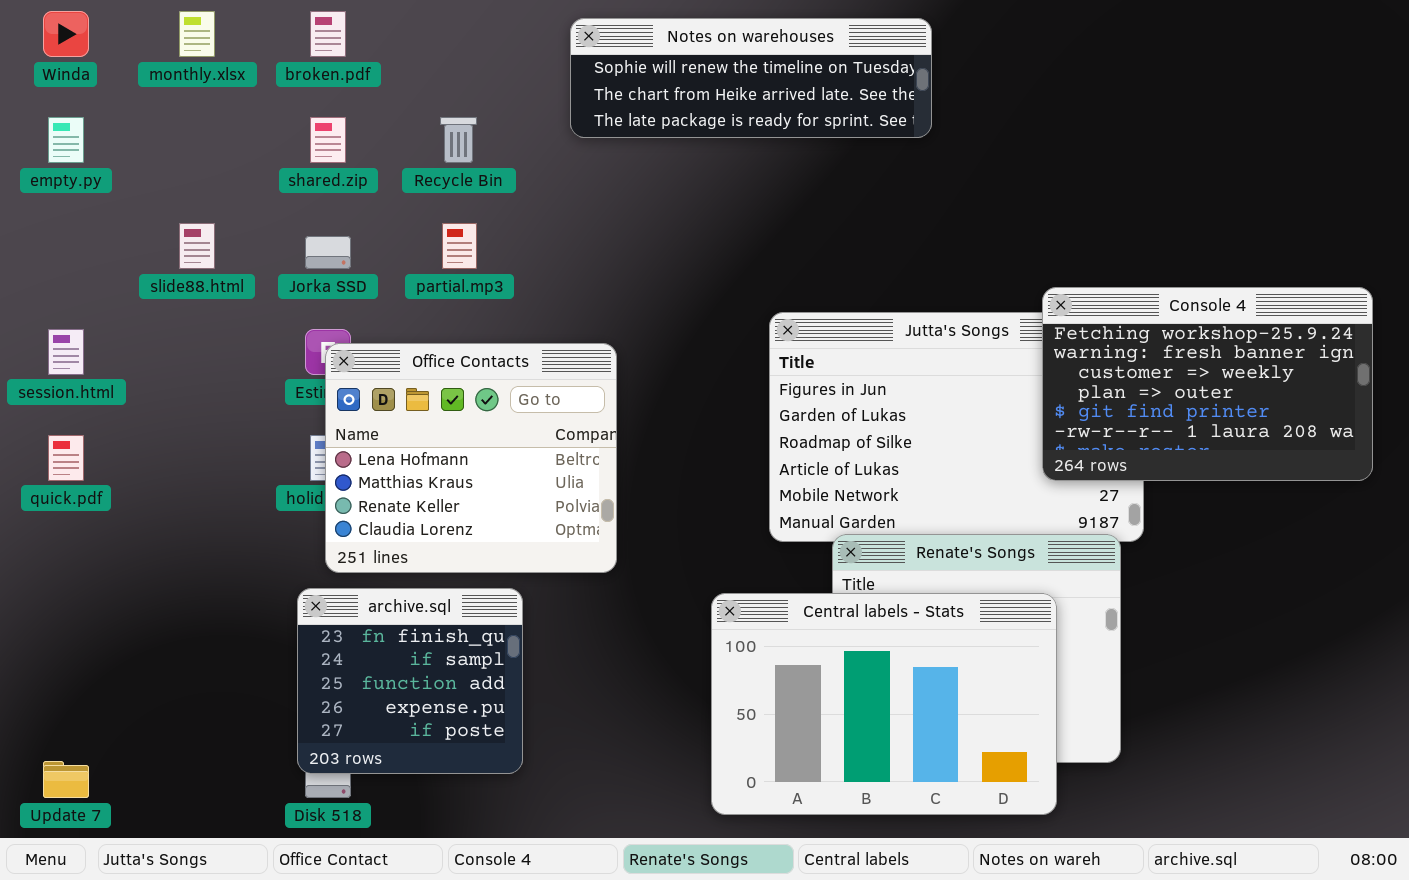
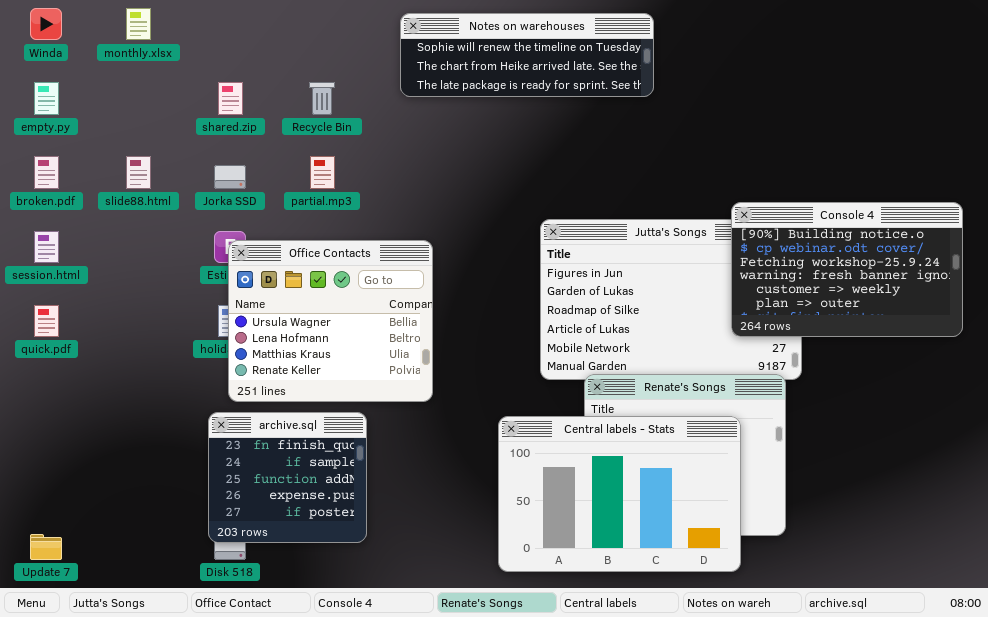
broken.pdf: [310,11,346,57] -> [34,156,59,189], moved
Console 4: [1042,287,1373,481] -> [731,202,963,337], scrolled up 2 rows
Office Contacts: [325,343,617,573] -> [228,240,433,402], scrolled up 1 row

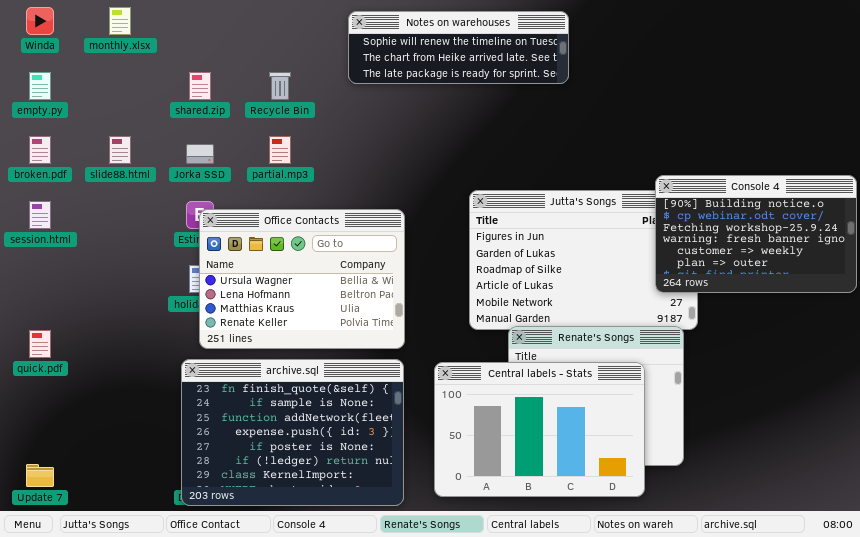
Console 4: [731,202,963,337] -> [655,175,857,293], moved
Office Contacts: [228,240,433,402] -> [199,209,405,349], resized
quick.pdf: [34,305,59,337] -> [29,330,51,358], moved
archive.sql: [208,412,367,543] -> [181,359,404,506], resized

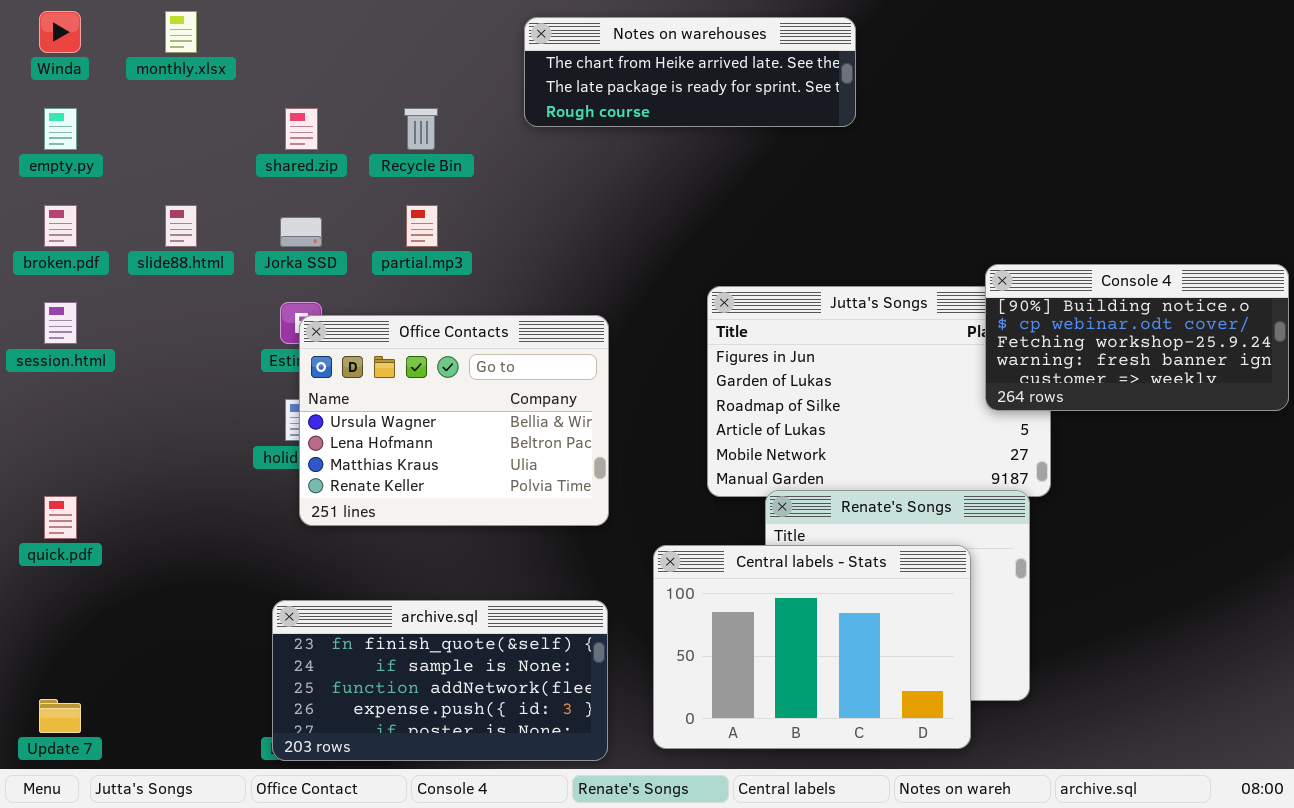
Notes on warehouses: [348,11,569,84] -> [524,17,856,127], scrolled down 1 row
Console 4: [655,175,857,293] -> [985,264,1289,411], resized
archive.sql: [181,359,404,506] -> [272,600,608,761], resized

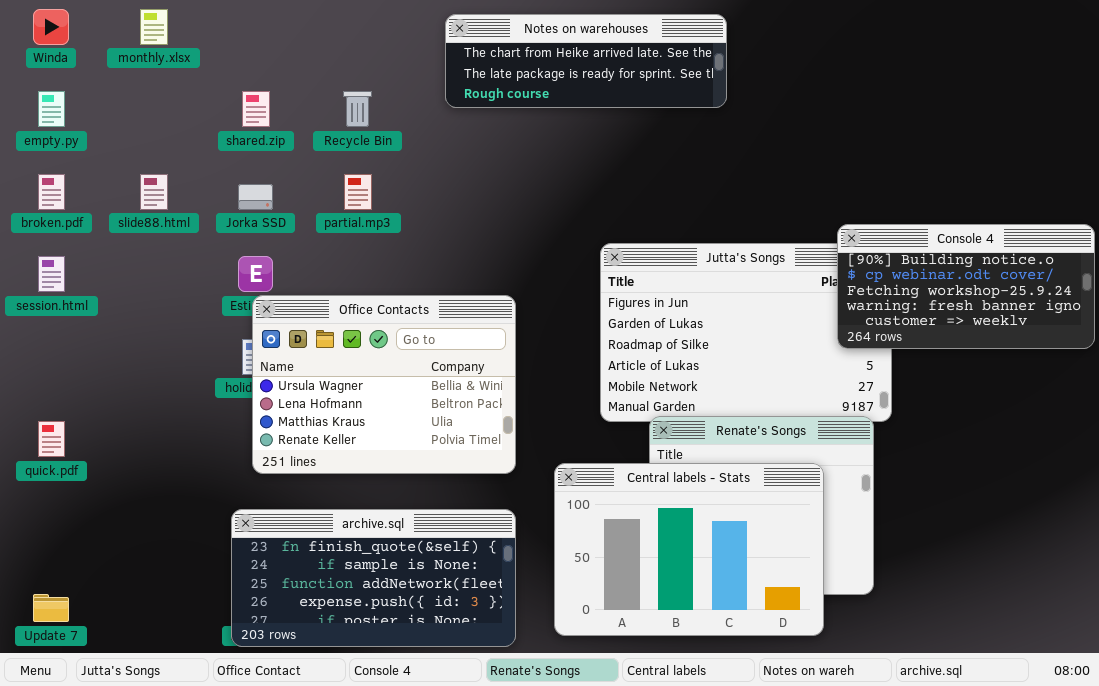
Office Contacts: [299,315,609,526] -> [252,295,516,474], moved

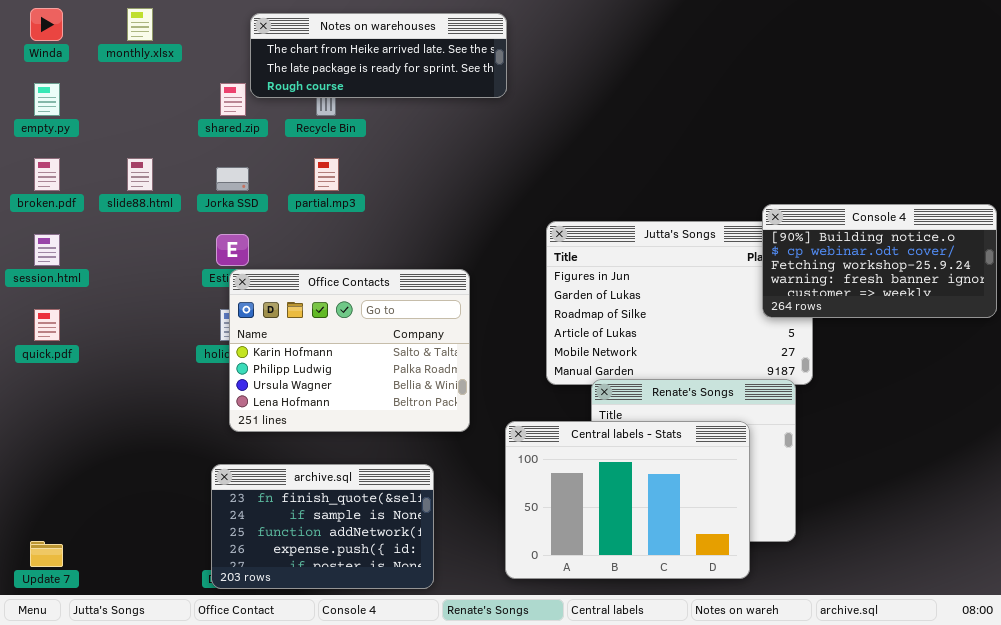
Notes on warehouses: [445,14,727,108] -> [250,13,507,98], moved
Office Contacts: [252,295,516,474] -> [229,269,470,432], scrolled up 2 rows
quick.pdf: [38,421,65,457] -> [34,309,60,341], moved
archive.sql: [231,509,516,647] -> [211,464,434,589], resized

